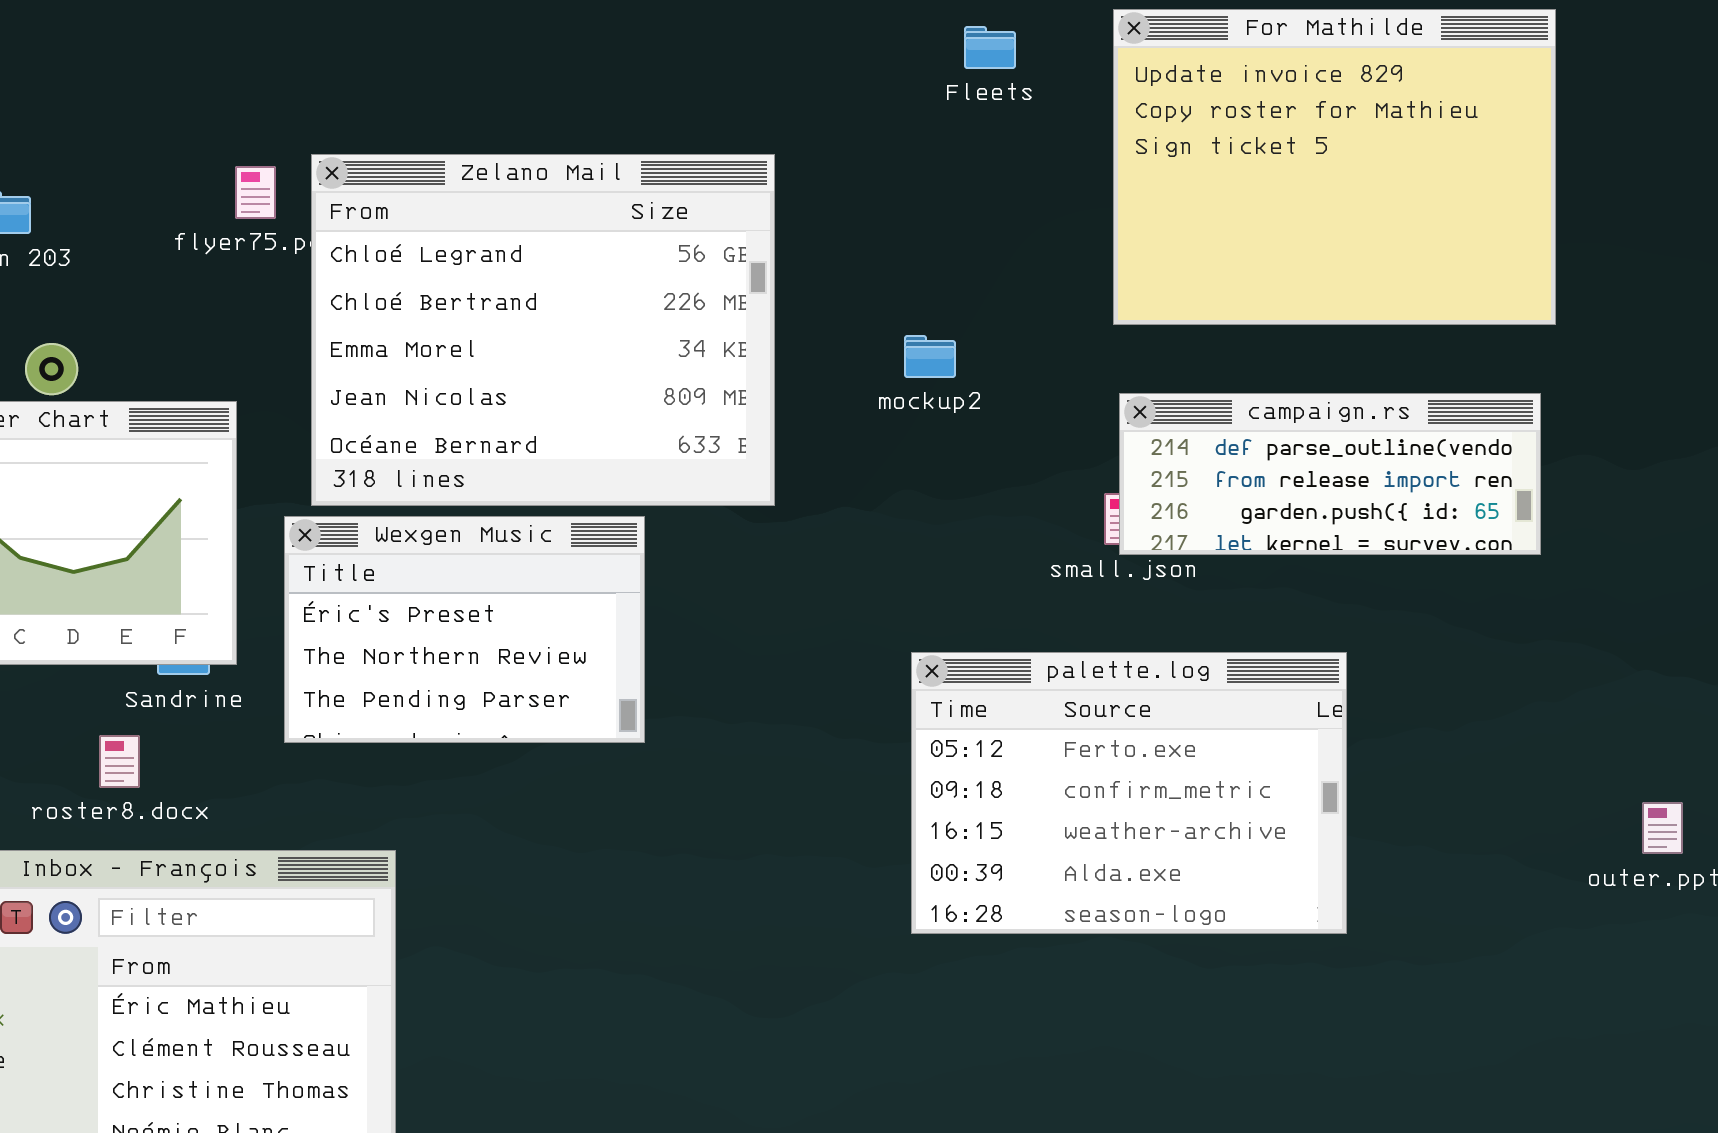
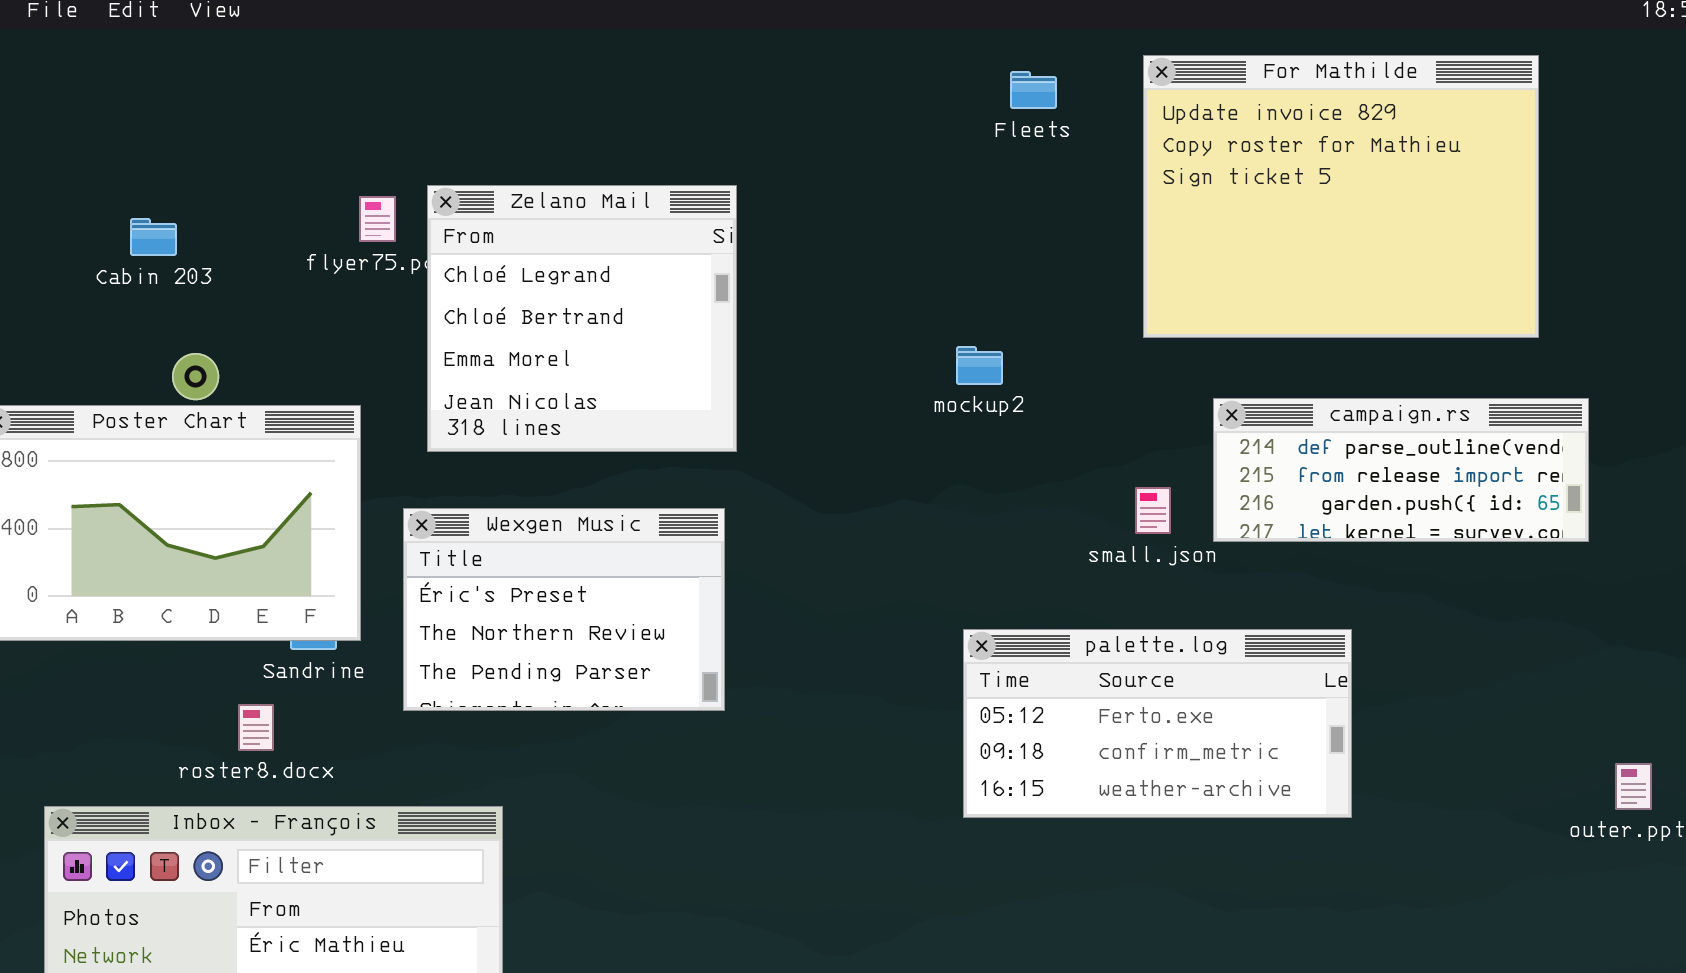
Zelano Mail: [311,154,775,506] -> [427,185,737,452], resized
campaign.rs: [1119,393,1541,555] -> [1213,398,1589,542], moved
palette.log: [911,652,1347,934] -> [963,629,1352,818], resized

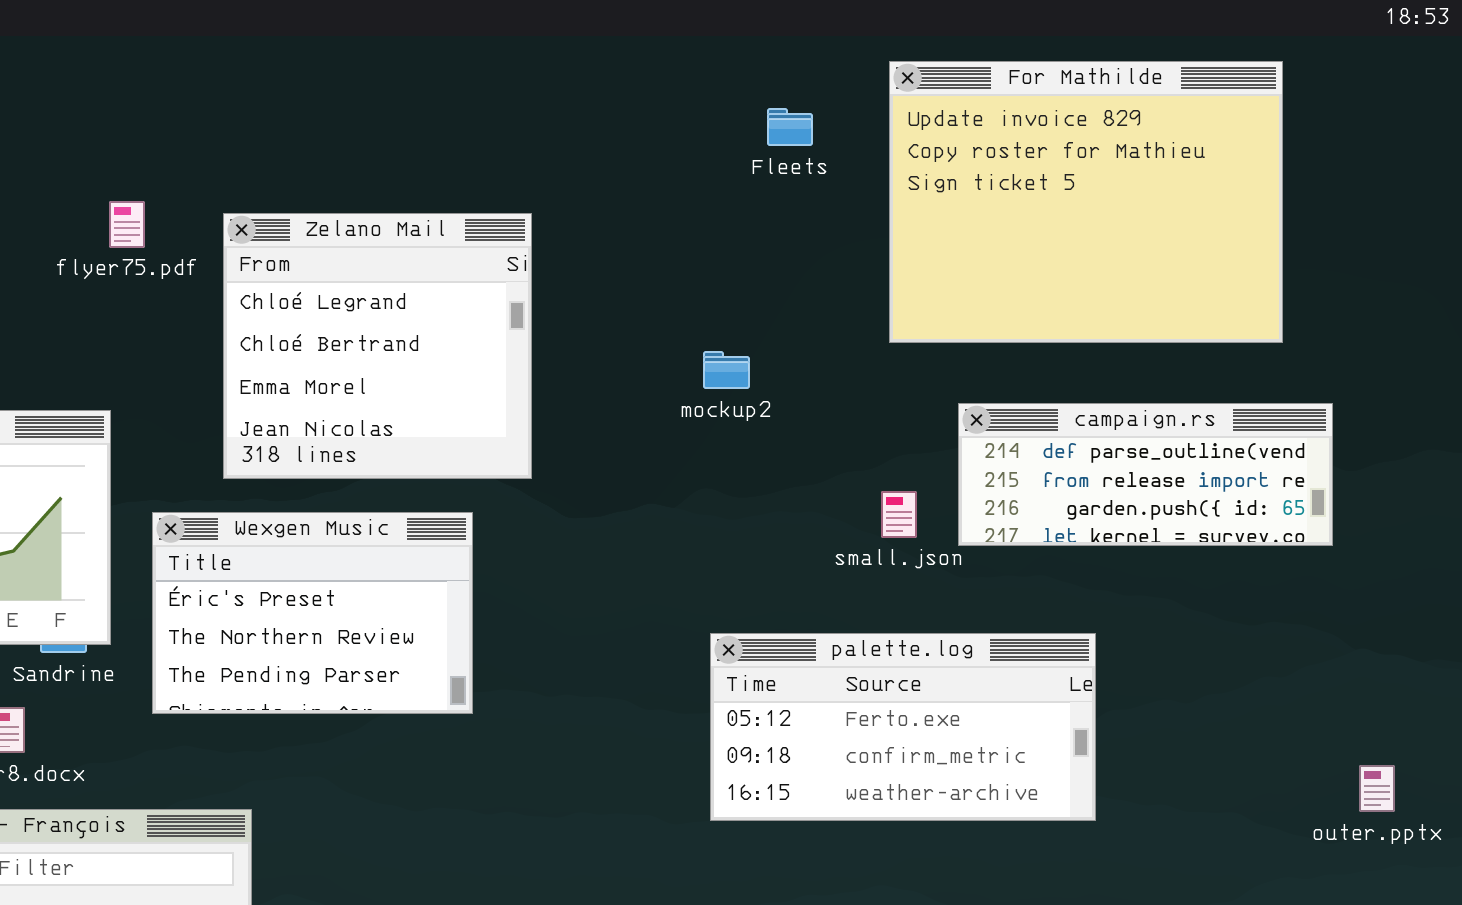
Fleets: [1010,71,1057,109] -> [767,108,813,146], moved
Zelano Mail: [427,185,737,452] -> [223,213,532,479], moved

